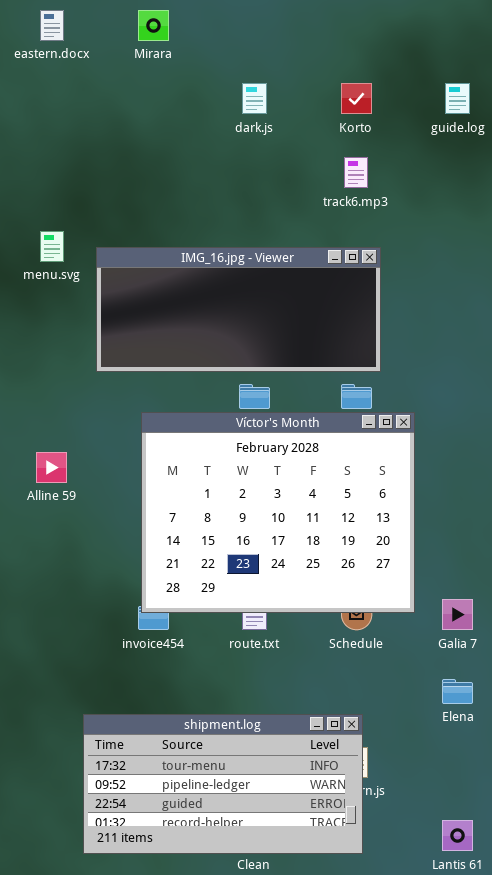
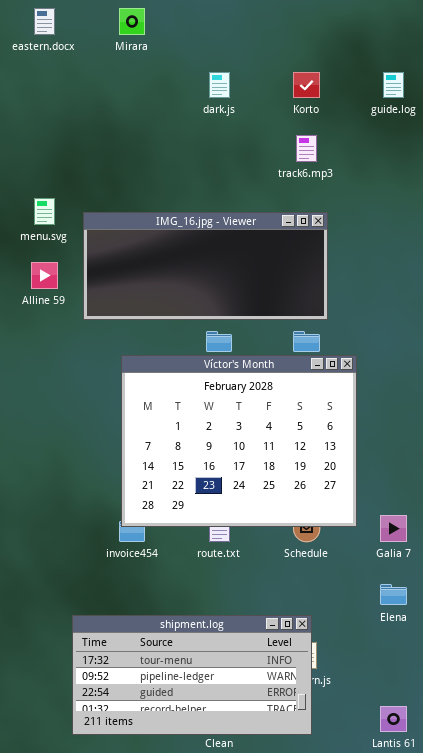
Alline 59: [36,452,67,483] -> [31,262,58,289], moved

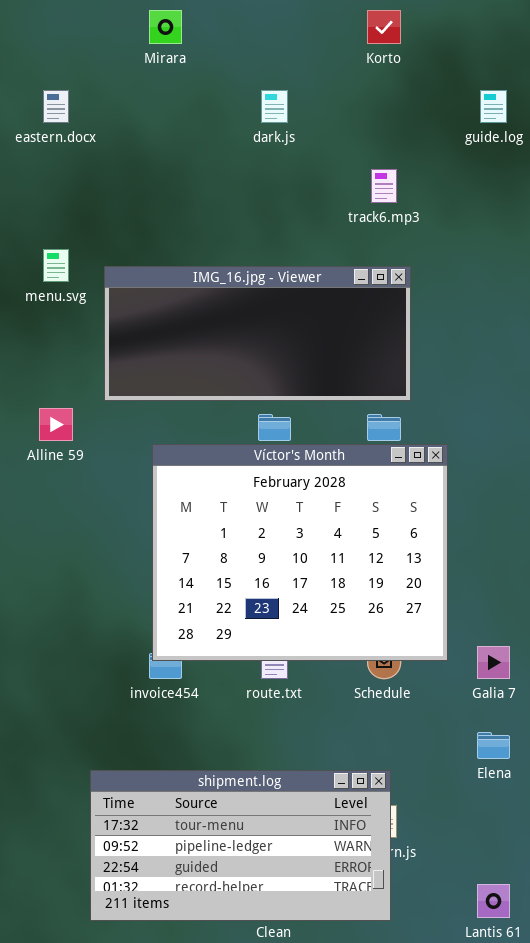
eastern.docx: [34,8,55,35] -> [43,90,69,123], moved
Korto: [293,72,320,98] -> [367,10,401,44], moved
Alline 59: [31,262,58,289] -> [39,408,73,441], moved

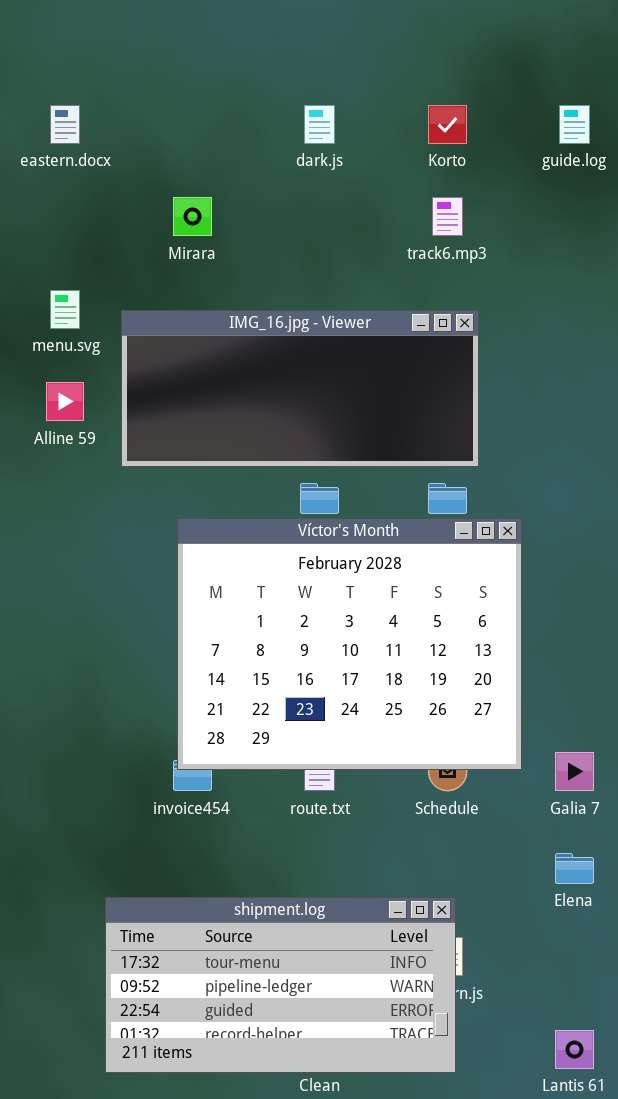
Mirara: [149,10,182,44] -> [173,197,212,236], moved
Korto: [367,10,401,44] -> [428,105,467,144], moved
Alline 59: [39,408,73,441] -> [46,382,84,421], moved

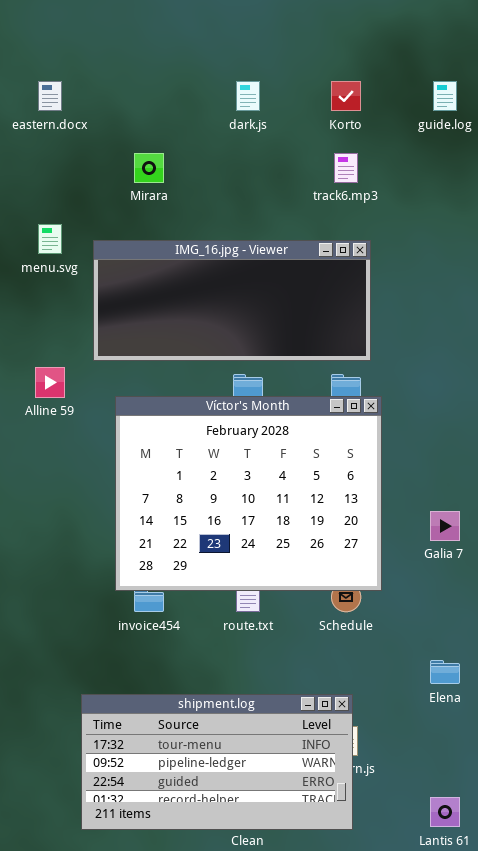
Alline 59: [46,382,84,421] -> [35,367,65,398], moved
Víctor's Month: [177,518,522,770] -> [115,396,382,591], moved
Galia 7: [555,752,594,791] -> [430,511,460,541], moved

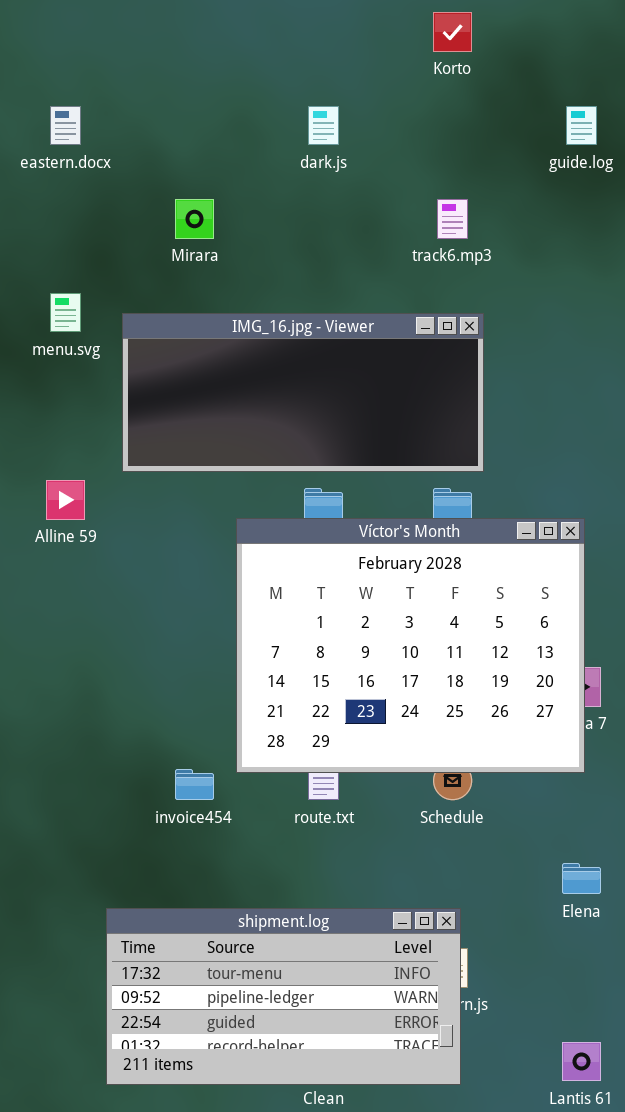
Korto: [331,81,361,111] -> [433,12,472,52], moved
Víctor's Month: [115,396,382,591] -> [236,518,585,773], moved

